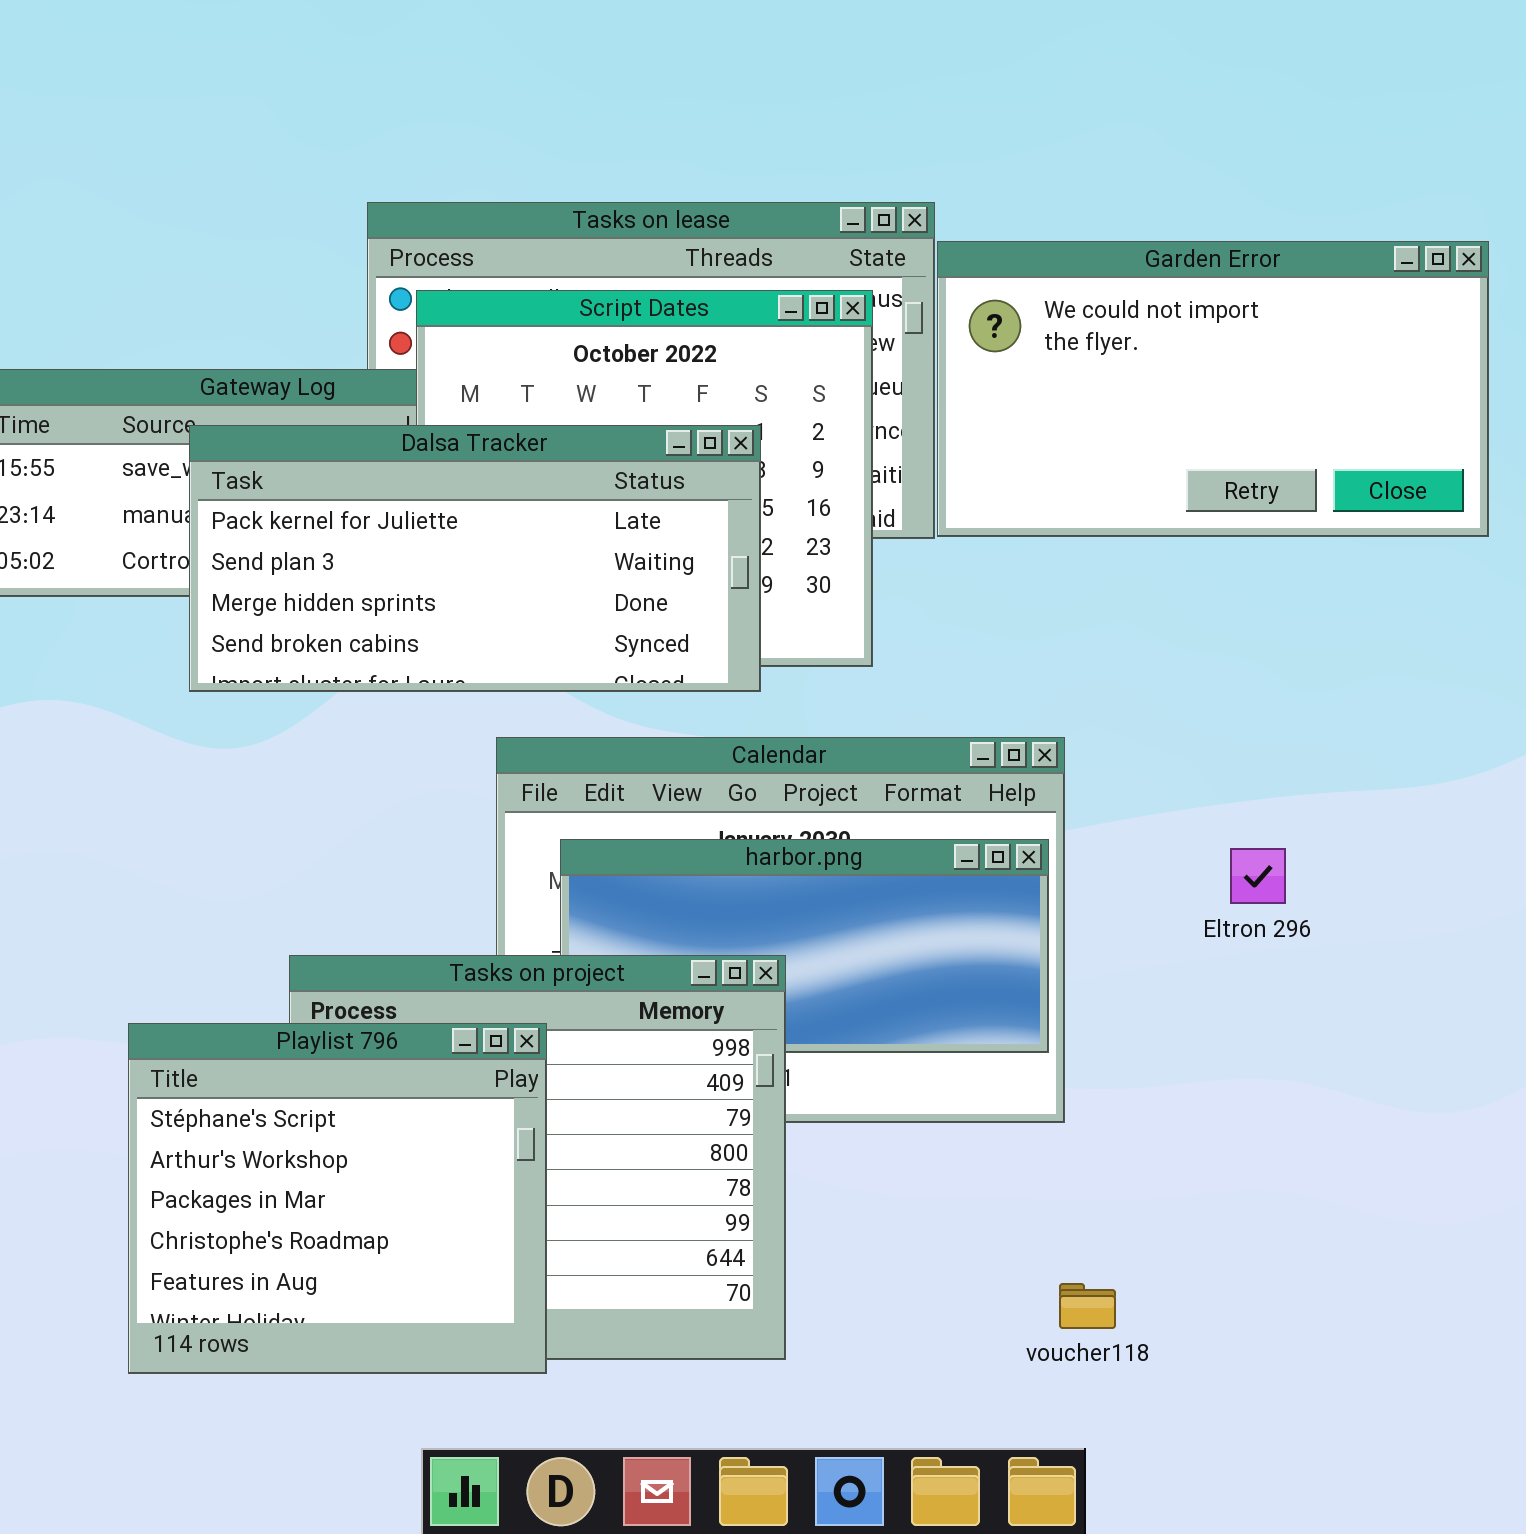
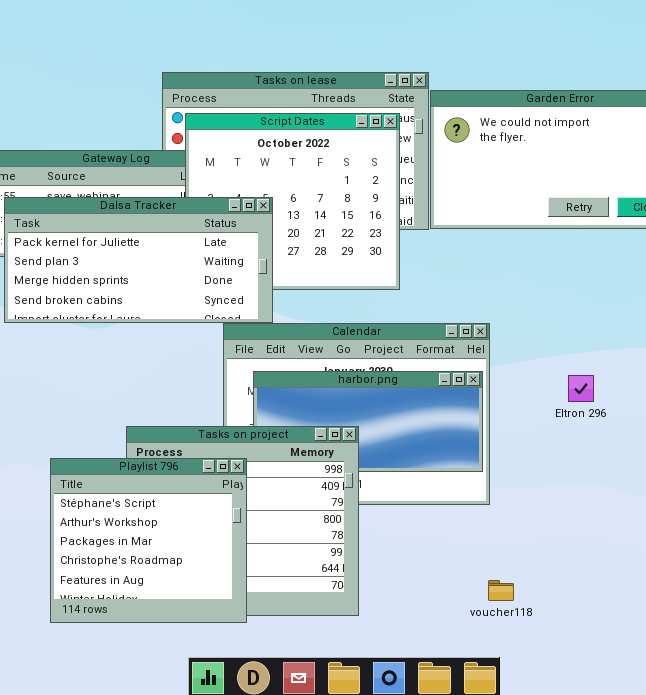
Dalsa Tracker: [189,425,761,692] -> [4,197,273,323], moved

